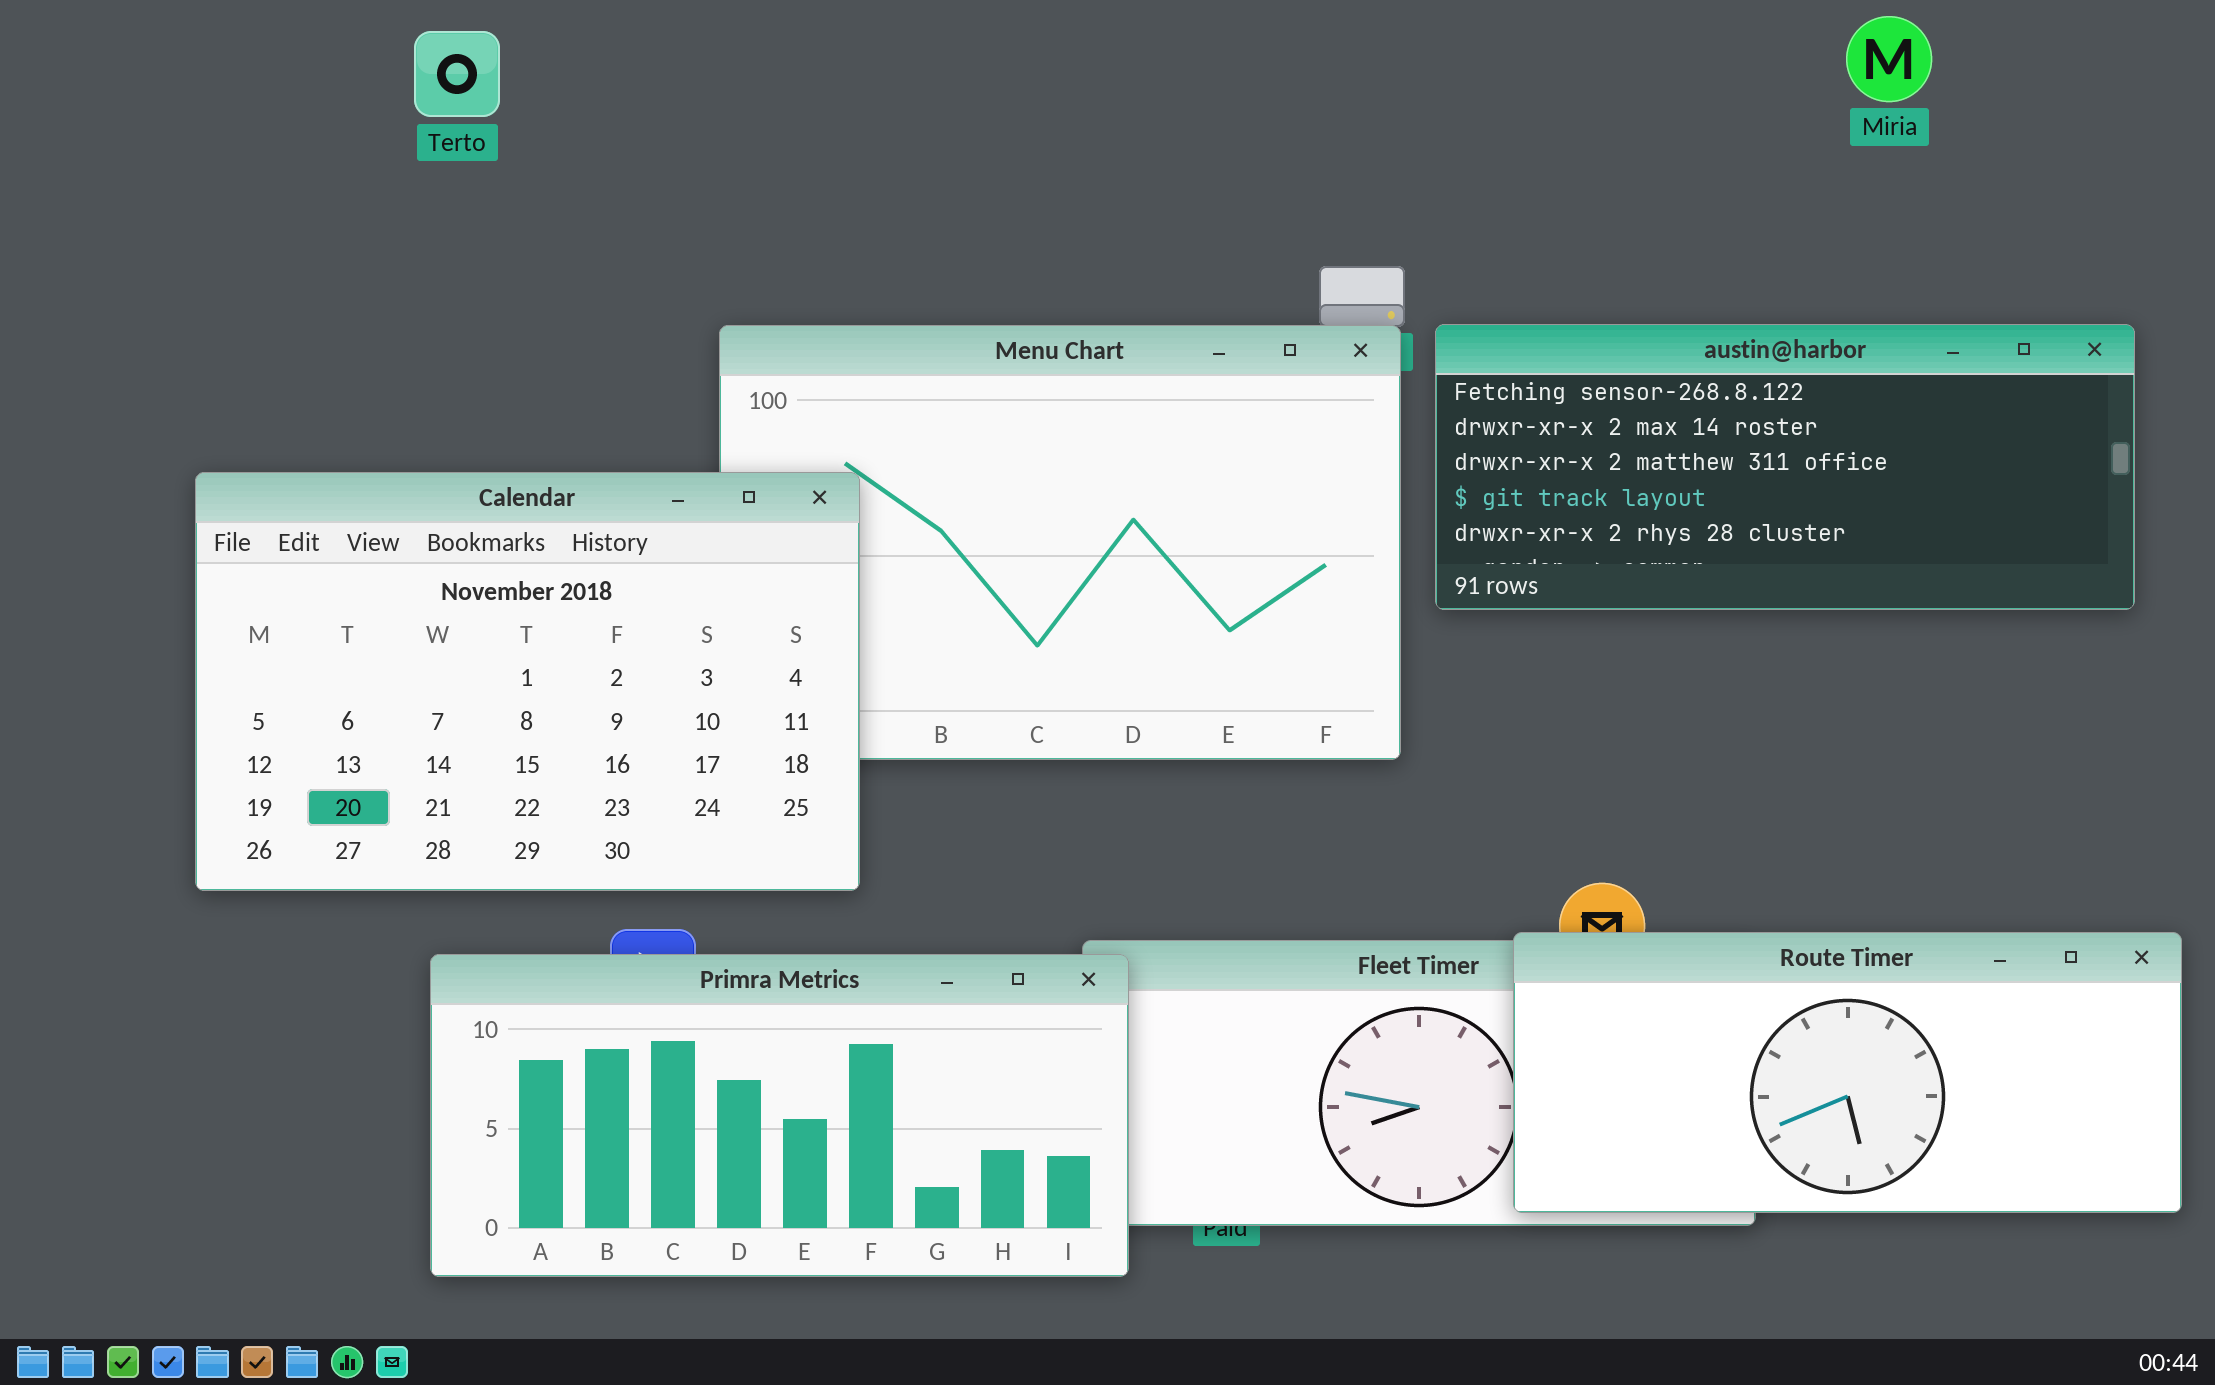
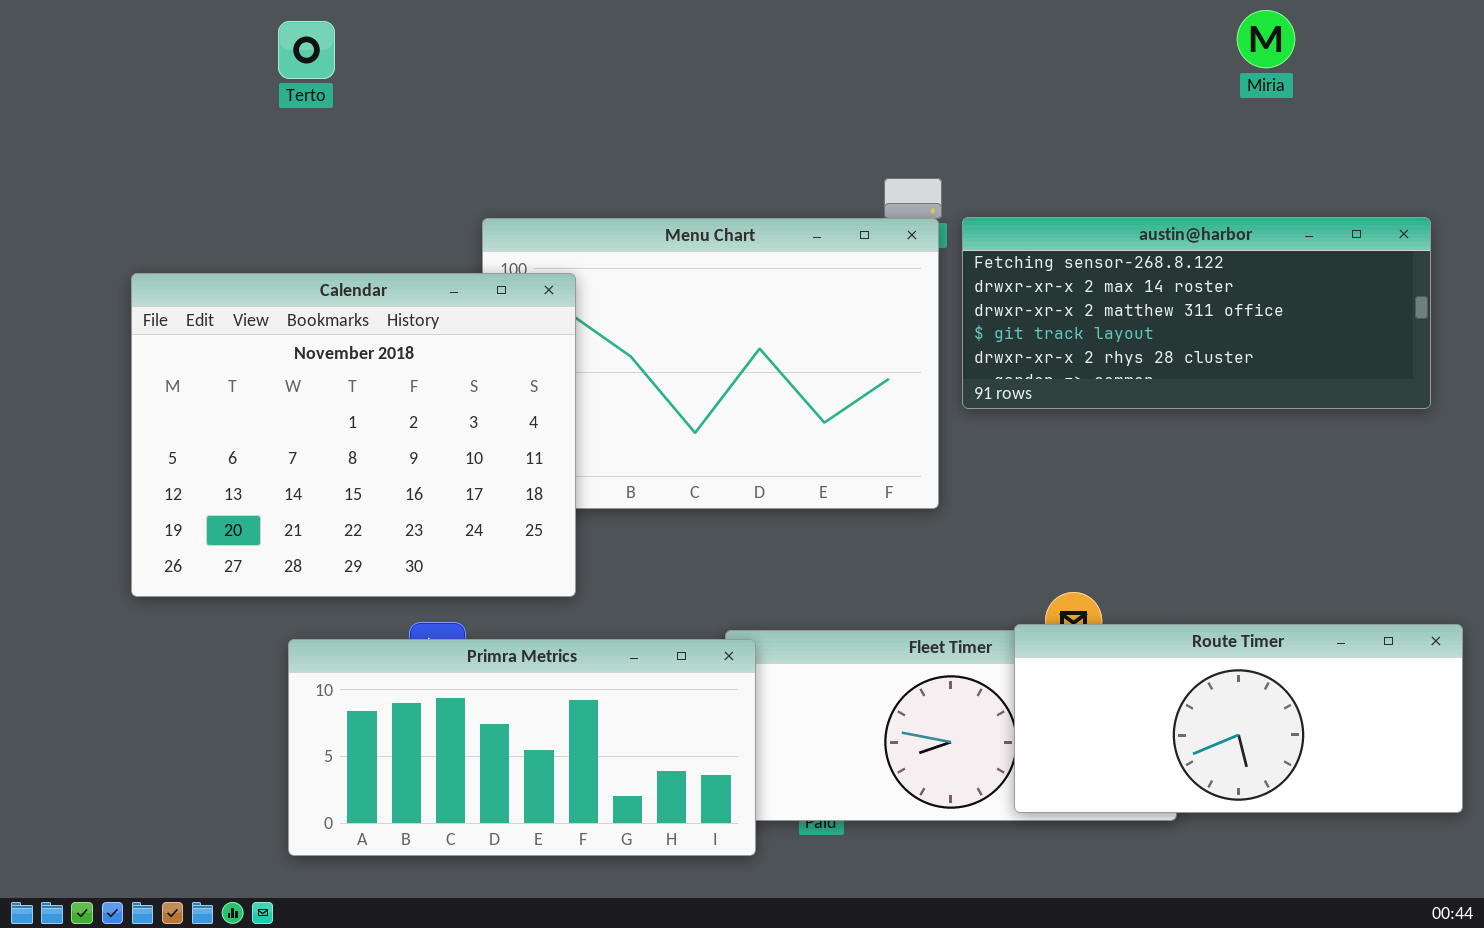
Calendar: [195,472,860,891] -> [131,273,576,597], resized

